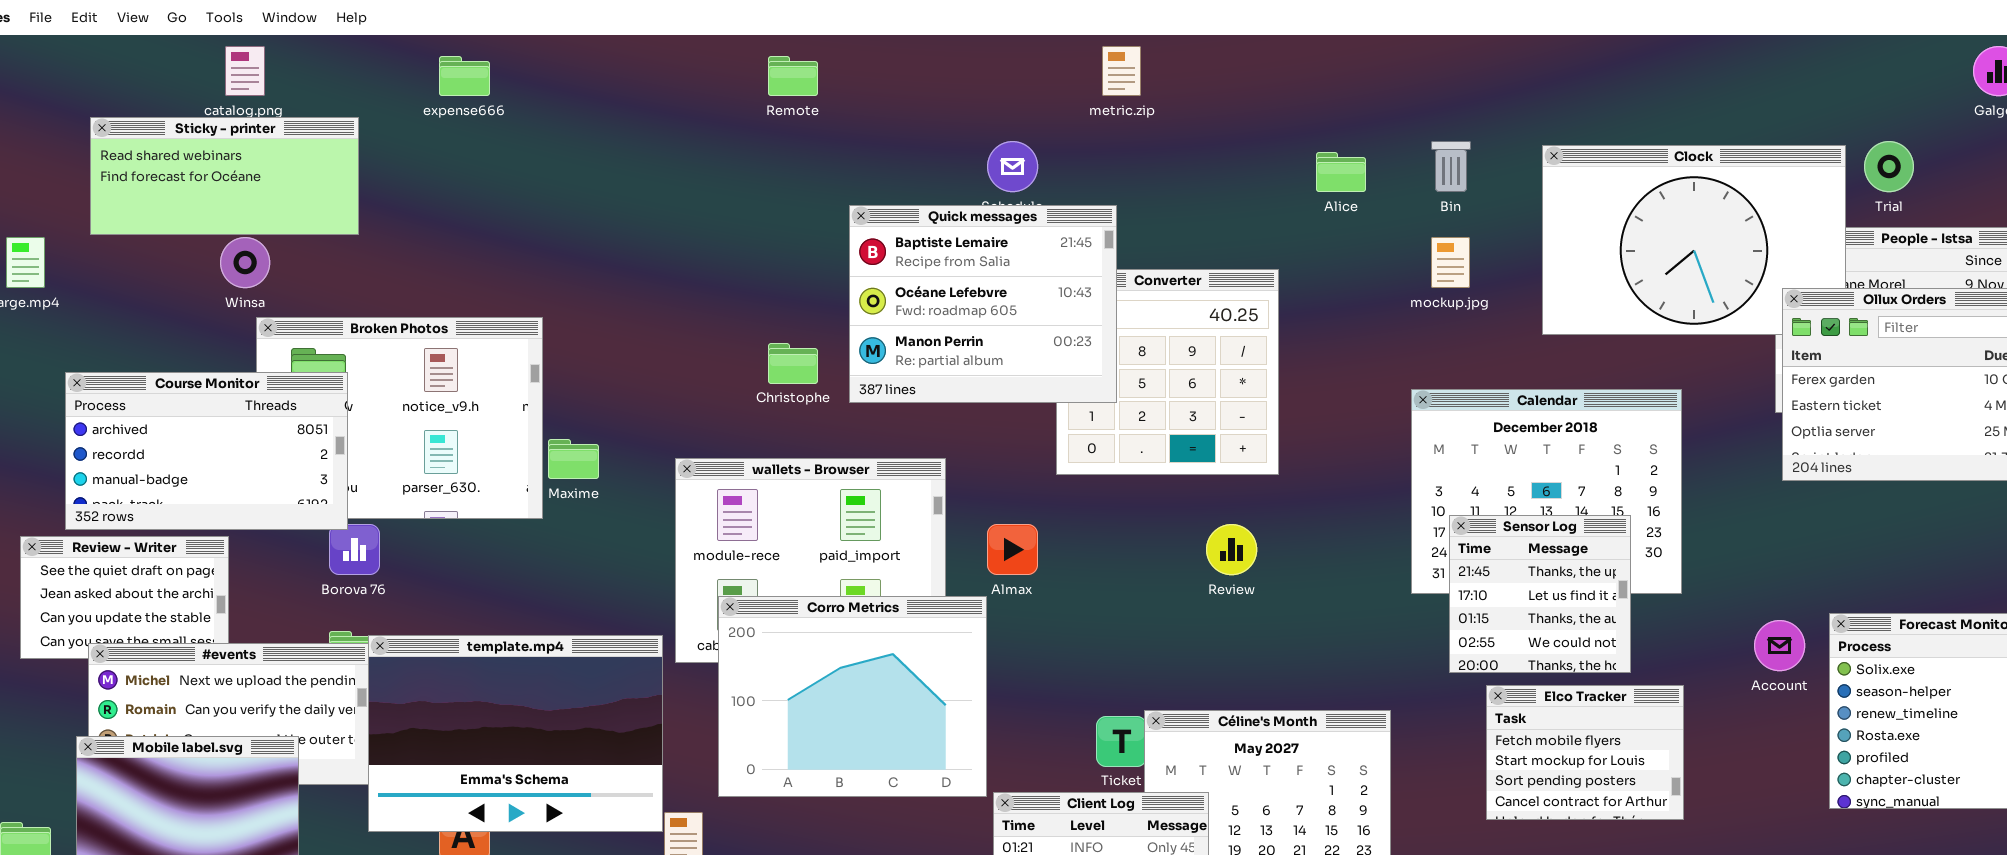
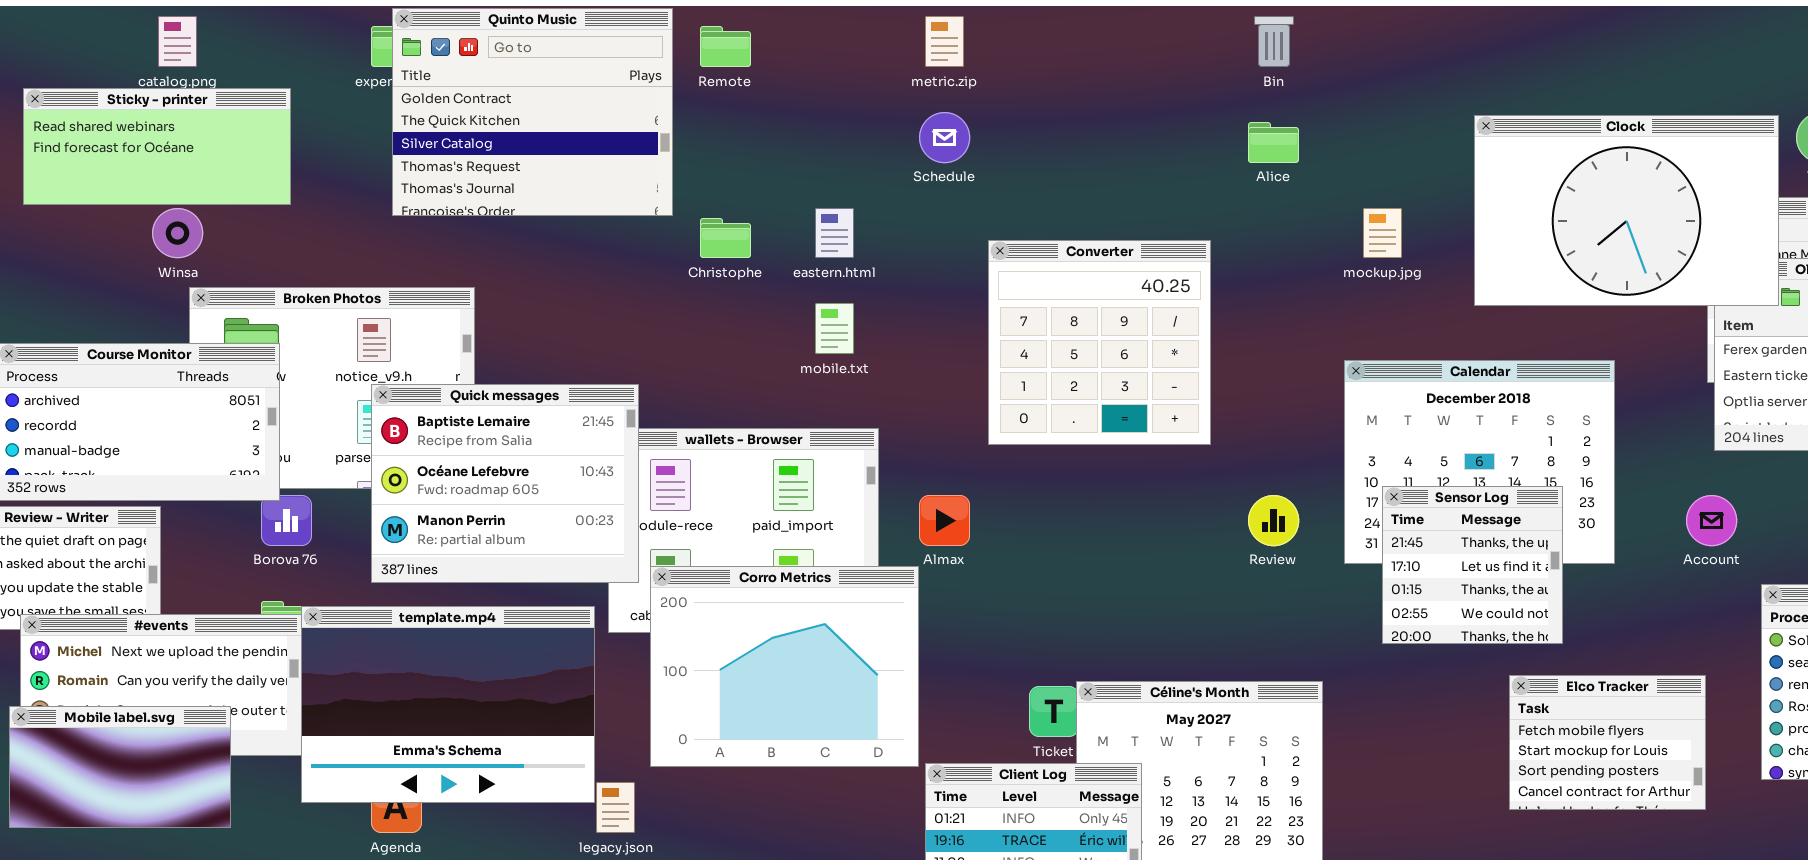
Quinto Music: none -> [392,8,673,216], opened
metric.zip: [1102,46,1141,96] -> [925,16,964,67], moved
Bin: [1431,141,1471,192] -> [1254,16,1294,67], moved
Clock: [1542,145,1846,335] -> [1474,115,1779,306], raised
Quick messages: [849,205,1117,403] -> [371,384,639,583], moved
Christophe: [768,343,818,384] -> [700,218,751,258], moved
Review: [1206,524,1257,575] -> [1248,495,1299,546], moved
Account: [1754,620,1805,671] -> [1686,495,1737,546], moved
Elco Tracker: [1486,685,1684,820] -> [1509,675,1706,810], moved

